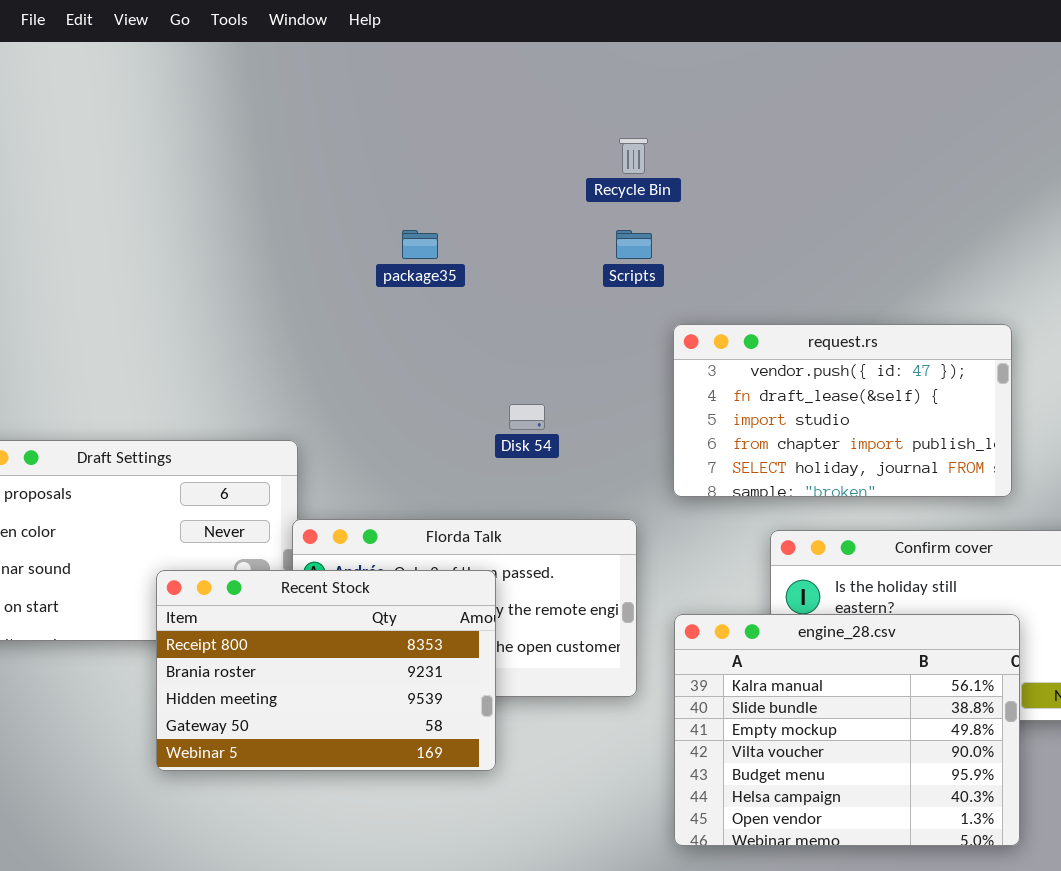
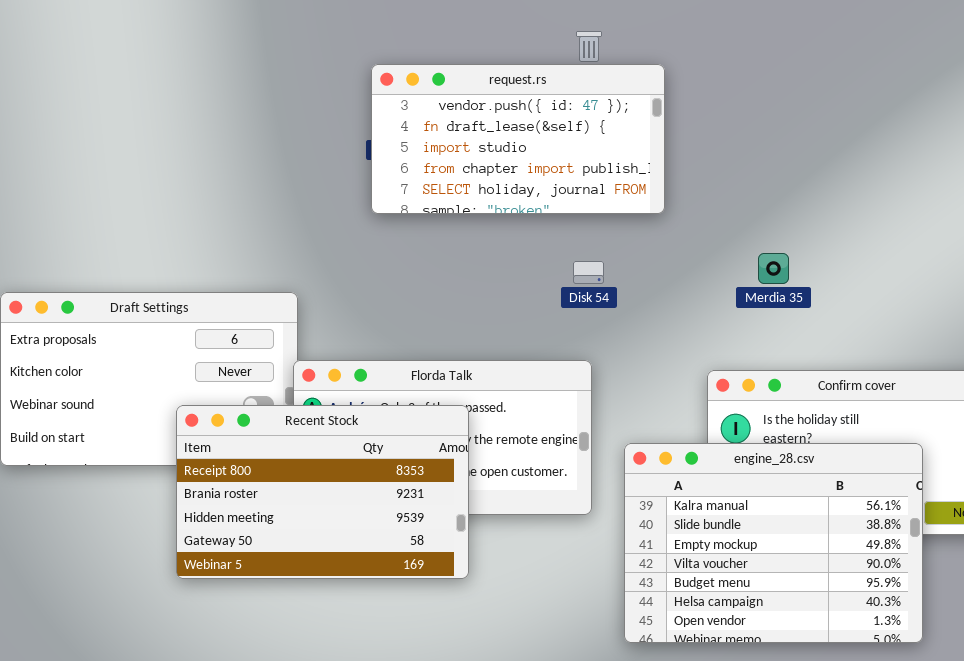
request.rs: [673,324,1012,497] -> [371,64,665,214], moved
Disk 54: [509,404,545,430] -> [573,261,604,284], moved

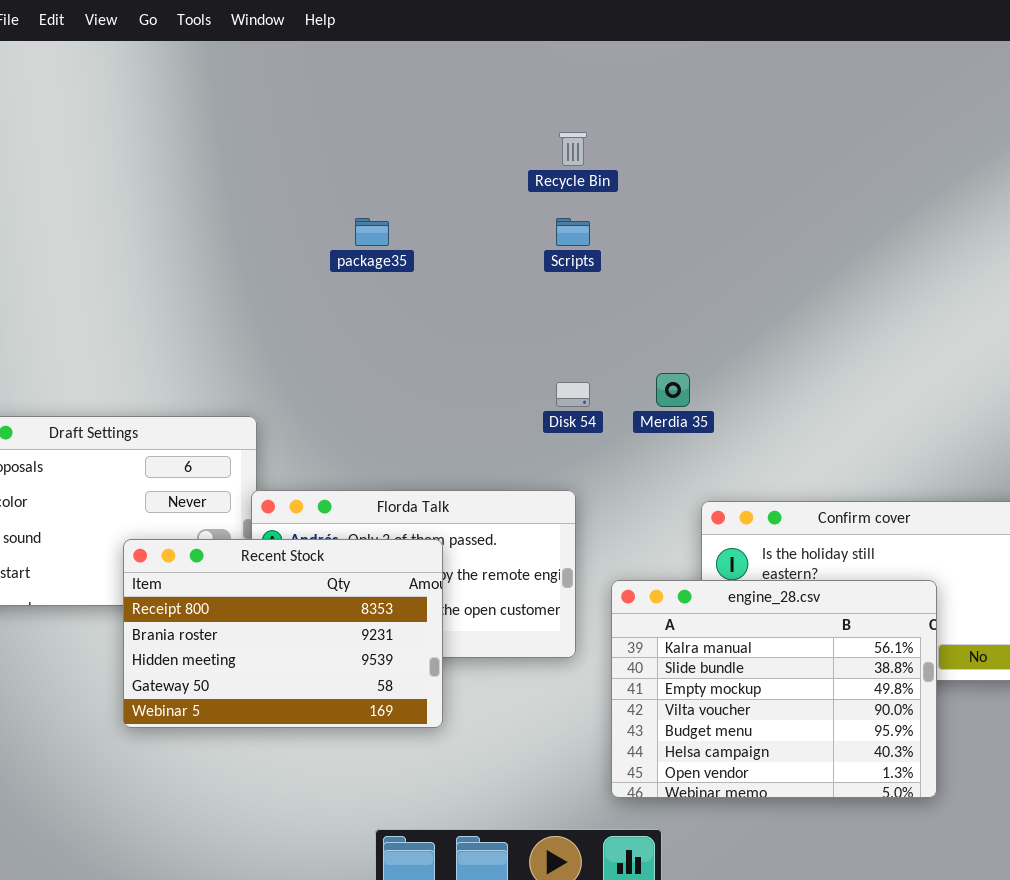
request.rs: [371,64,665,214] -> none, closed
Merdia 35: [758,253,789,284] -> [656,373,690,407], moved

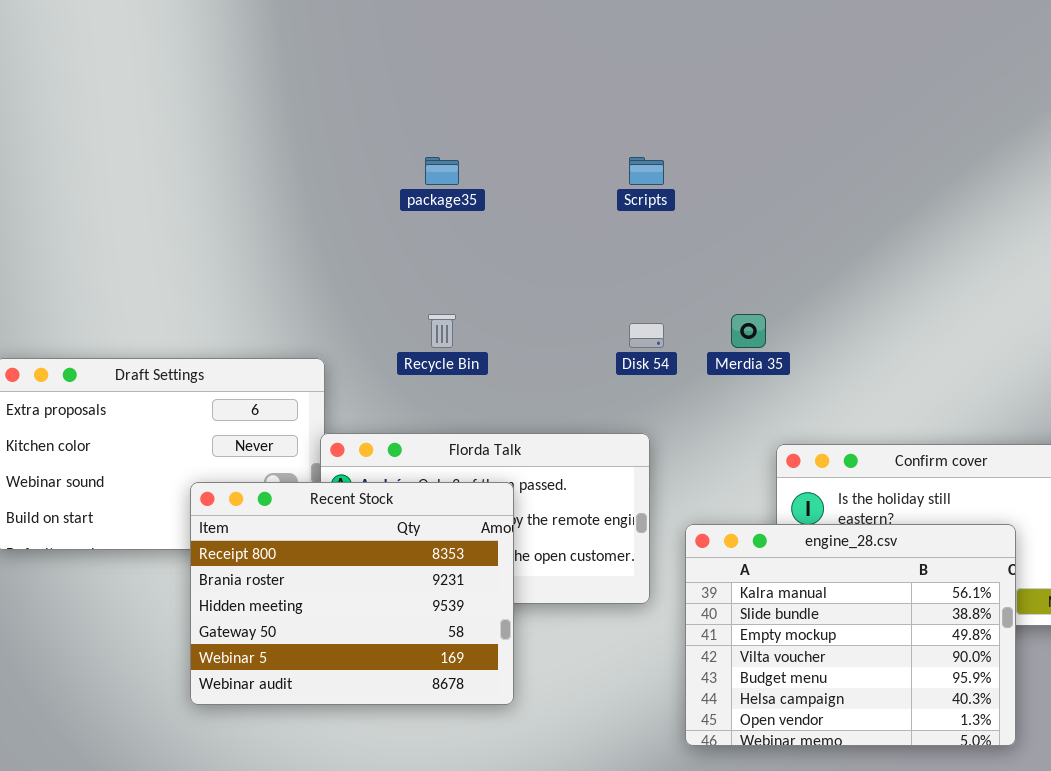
Recycle Bin: [559,132,587,166] -> [428,314,456,348], moved
Recent Stock: [123,539,443,728] -> [190,482,514,705], resized

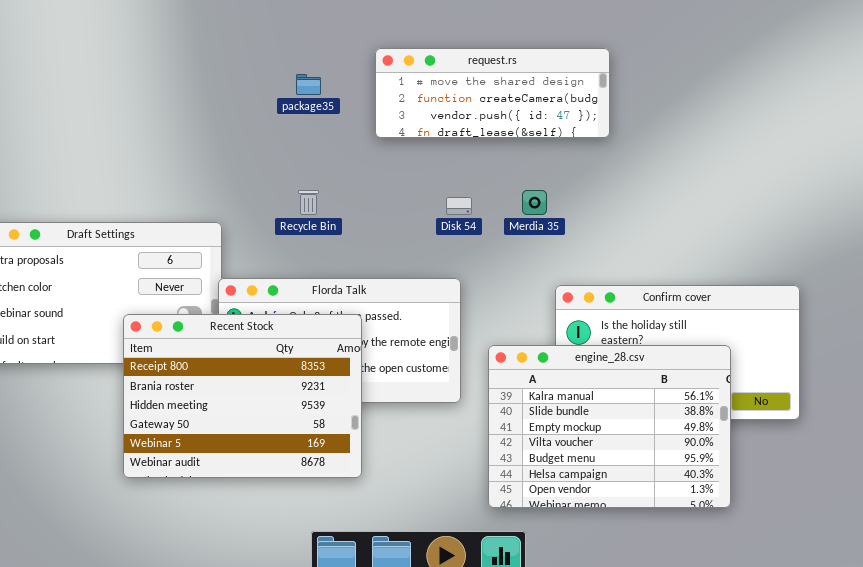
request.rs: none -> [375,48,610,138], opened

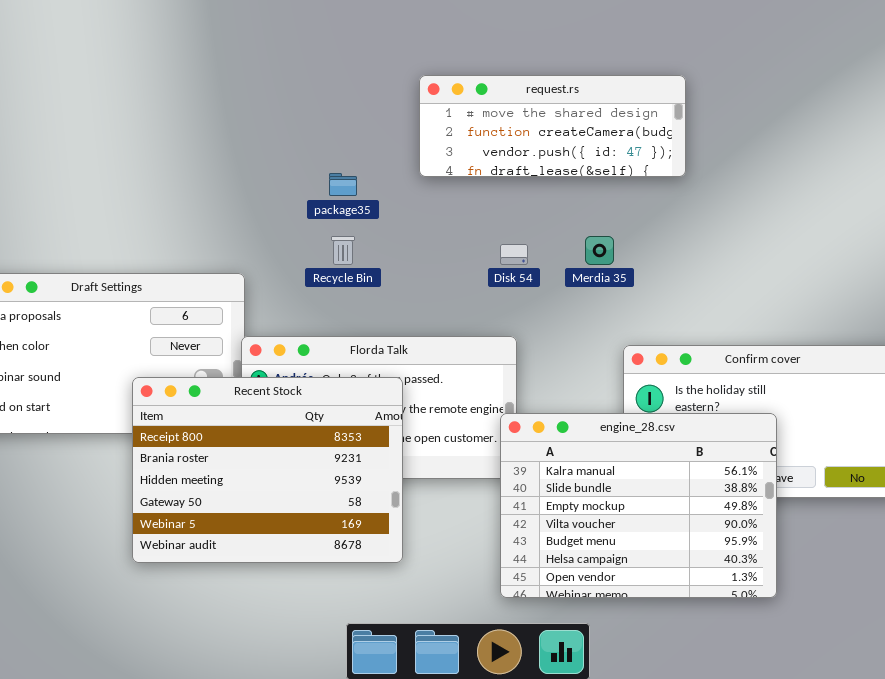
package35: [296,74,321,95] -> [329,173,357,196], moved
engine_28.csv: [488,345,731,508] -> [500,413,777,598], moved

